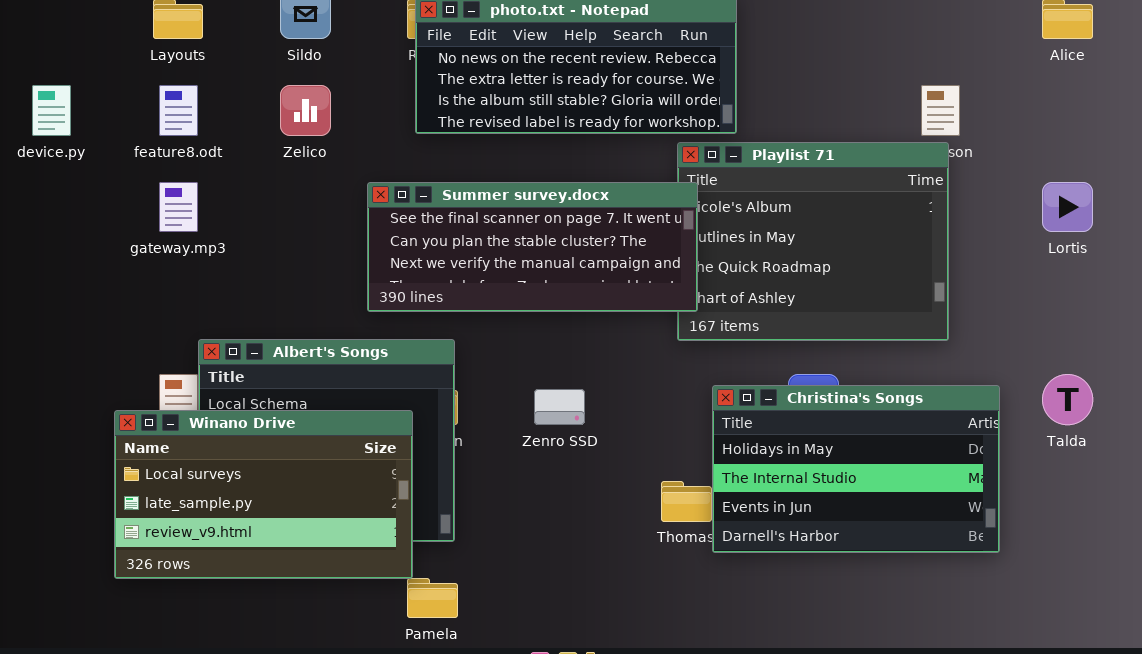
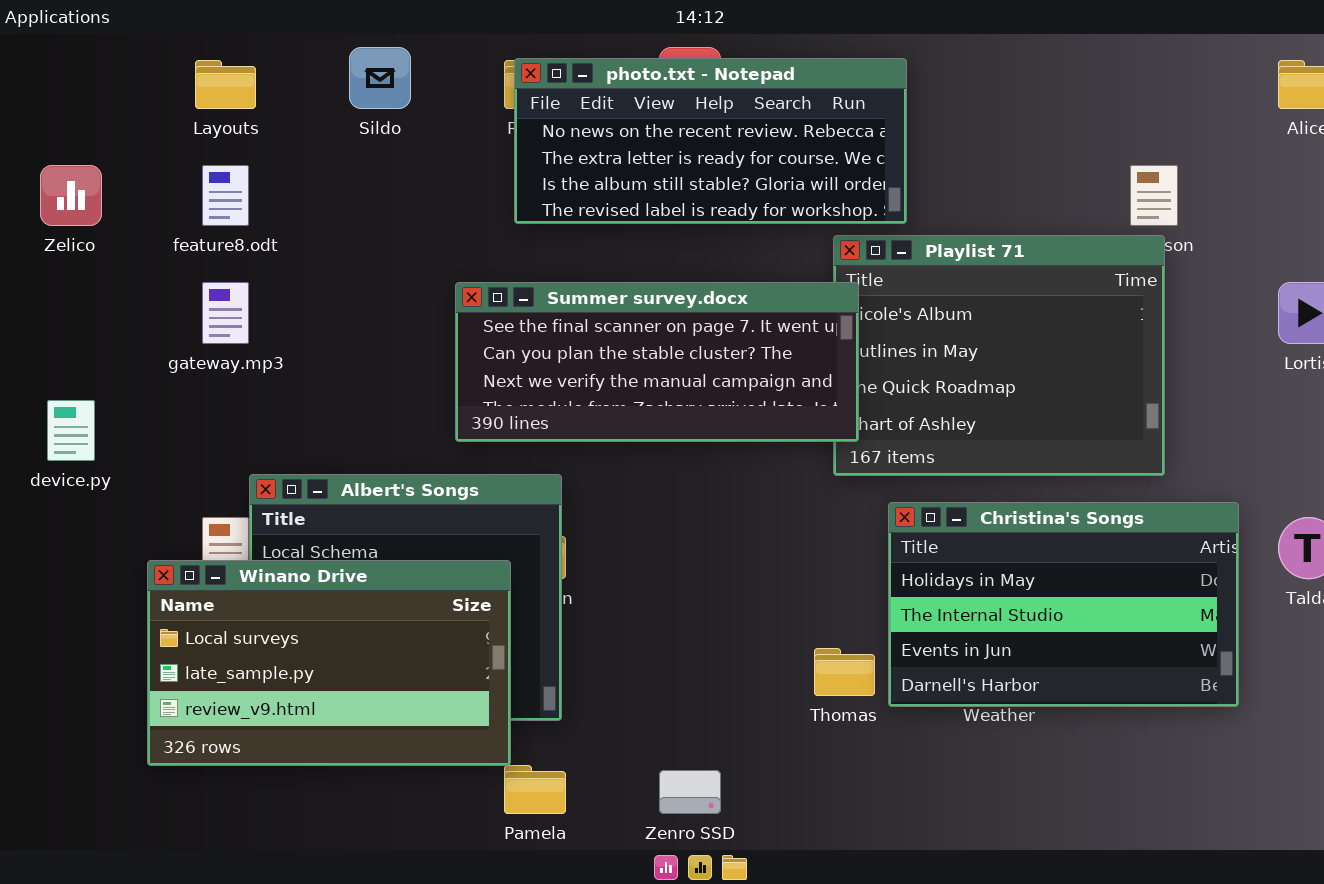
device.py: [32,85,71,136] -> [47,400,95,461], moved
Zelico: [280,85,331,136] -> [40,165,102,226], moved
Christina's Songs: [712,385,1000,553] -> [888,502,1239,707], moved
Zenro SSD: [534,389,585,425] -> [659,770,721,814], moved

